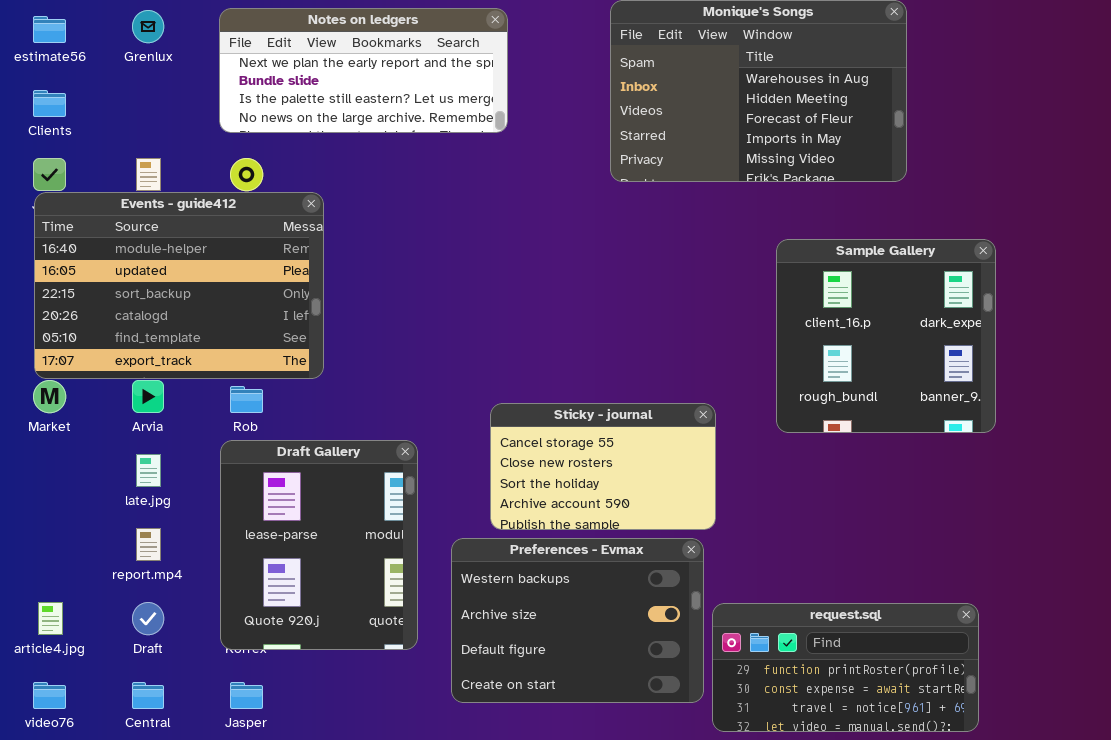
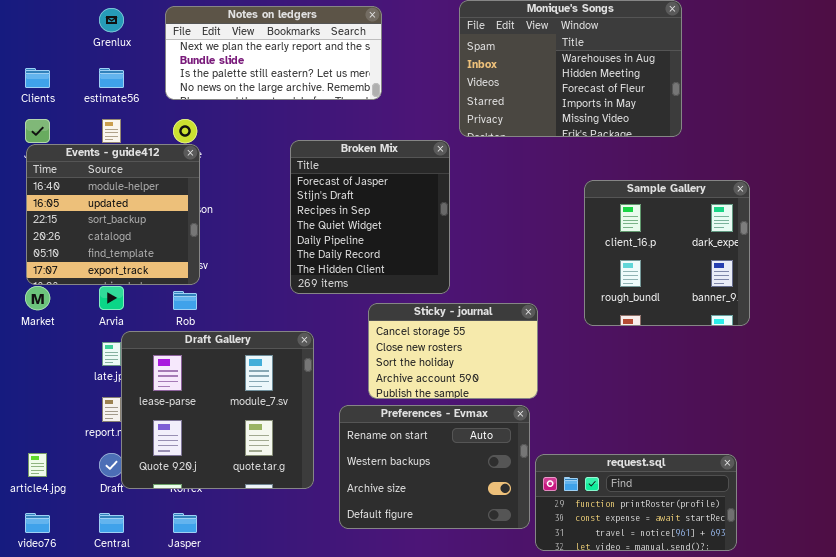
estimate56: [33,16,66,43] -> [99,68,124,88], moved
Broken Mix: none -> [290,140,450,294], opened
Events - guide412: [34,192,324,379] -> [26,144,200,285], resized
Draft Gallery: [220,440,418,650] -> [121,331,314,489], resized
Preferences - Evmax: [451,538,704,703] -> [339,405,530,529], scrolled up 1 row

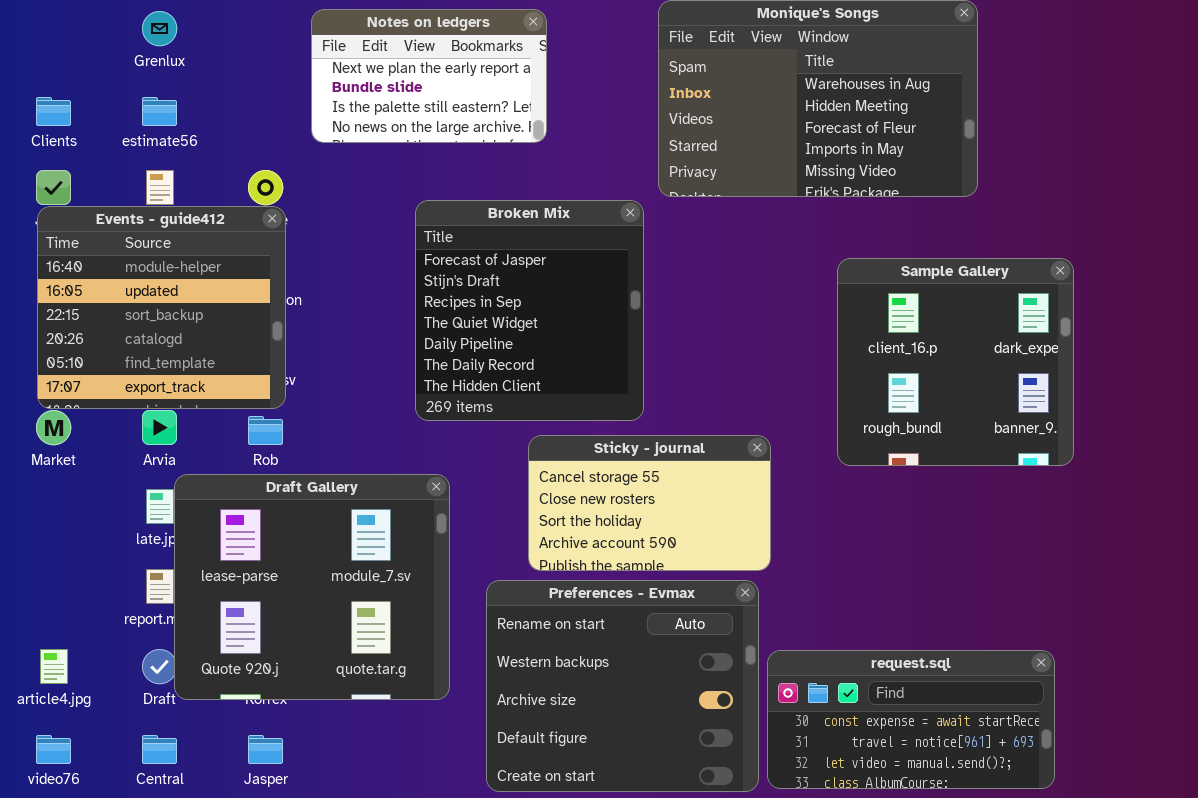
Notes on ledgers: [165,6,382,100] -> [311,9,547,143], resized
Preferences - Evmax: [339,405,530,529] -> [486,580,759,792], resized
request.sql: [535,454,737,551] -> [767,650,1055,789], scrolled down 1 row

